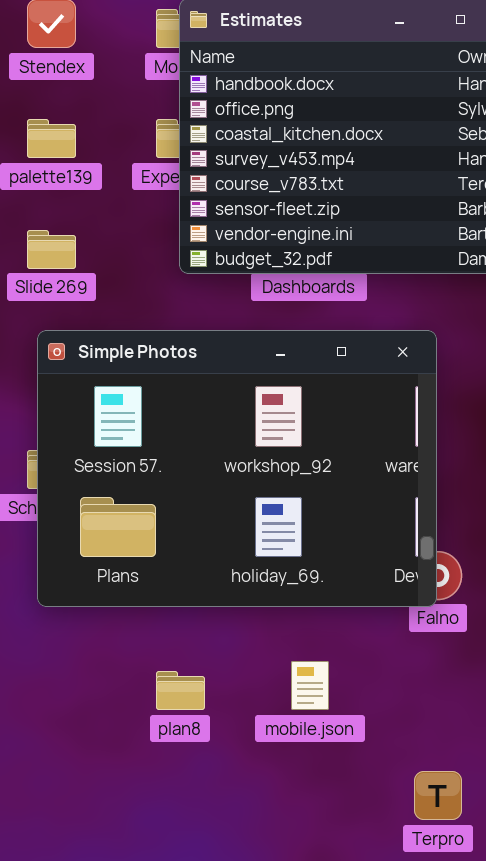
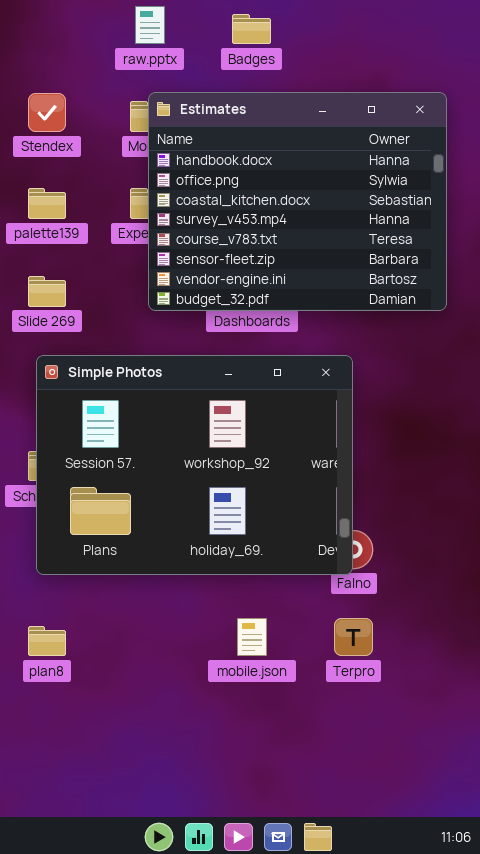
plan8: [156,671,205,710] -> [28,626,66,656], moved
Terpro: [414,771,462,820] -> [334,618,373,656], moved

